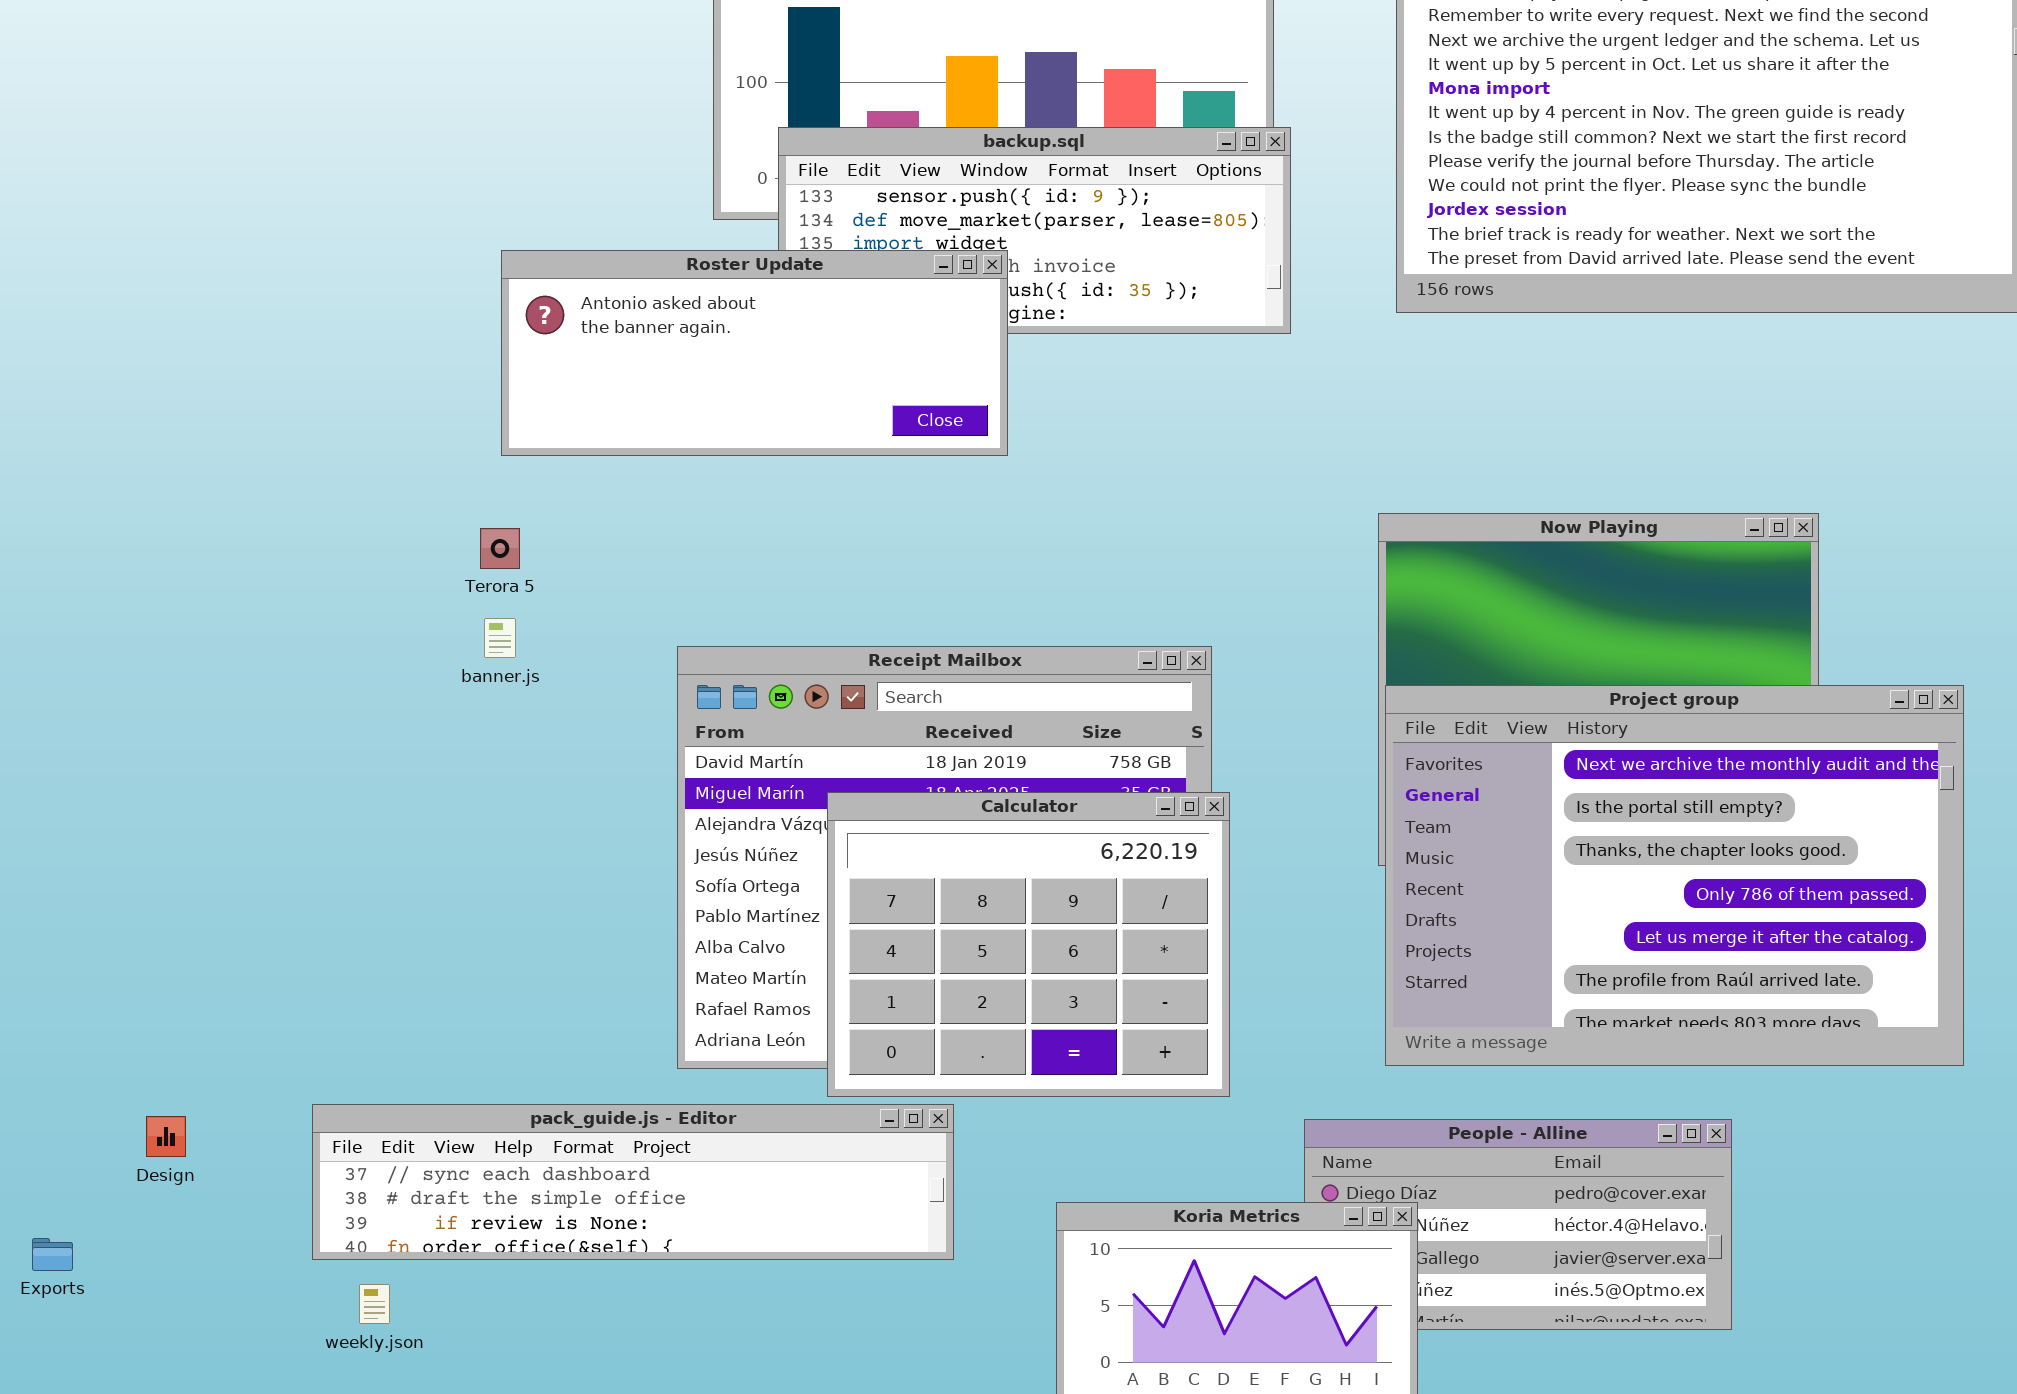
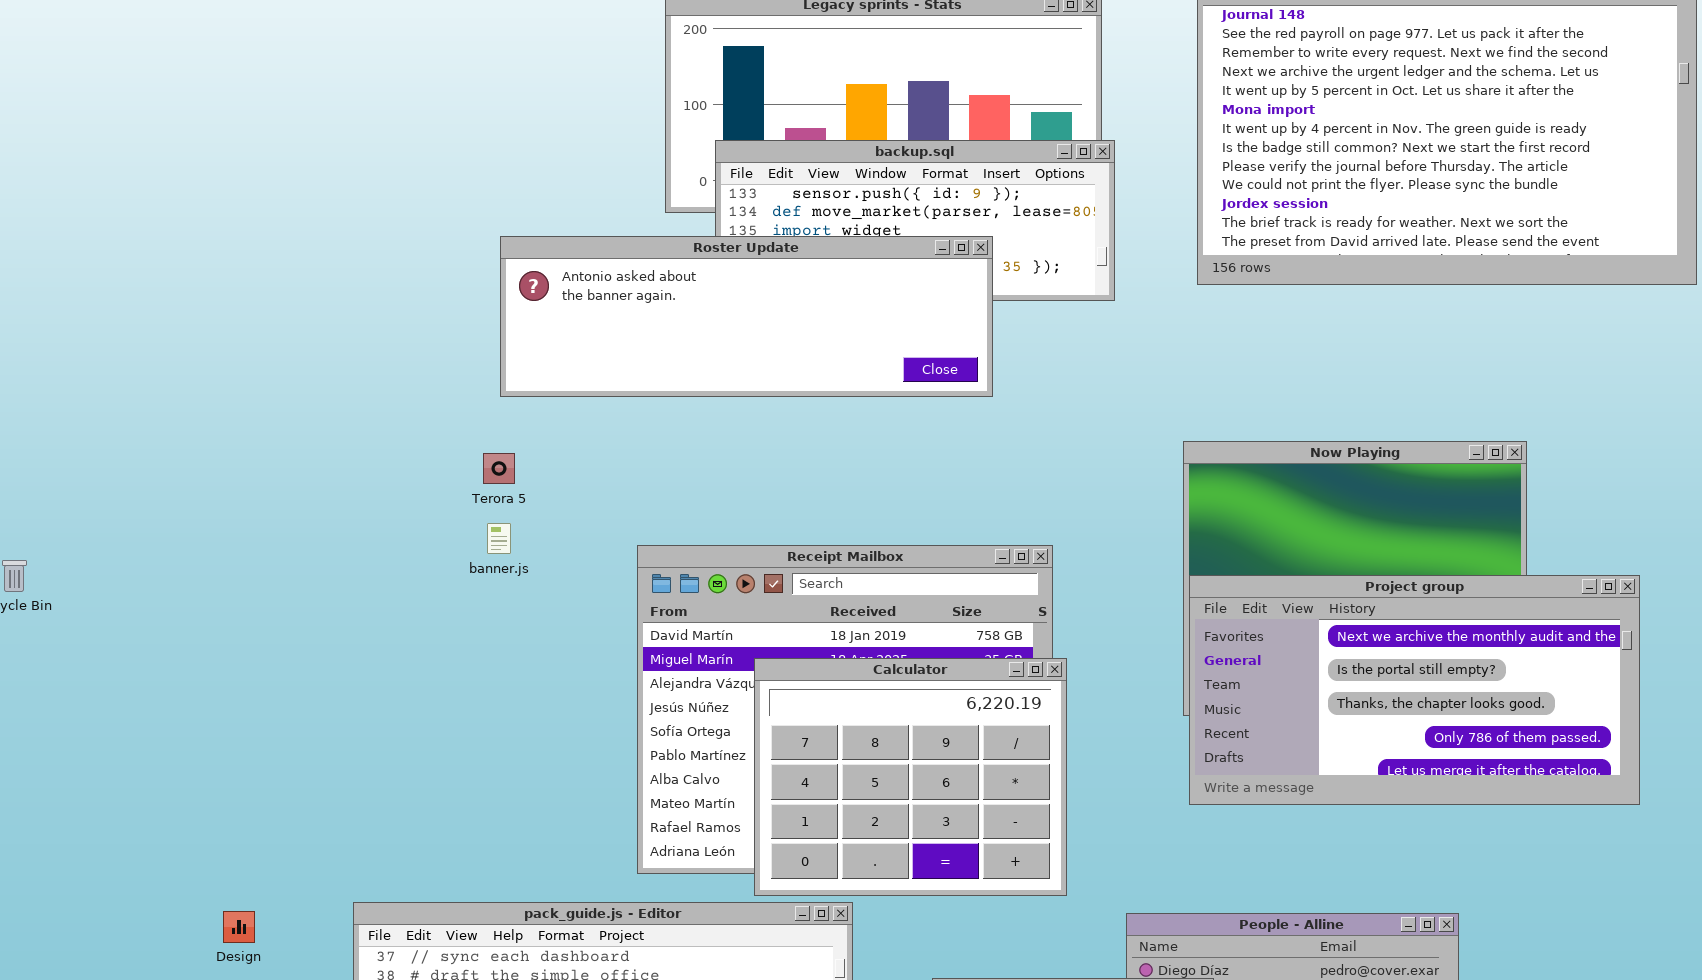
Roster Update: [501,250,1008,456] -> [500,236,993,397], resized
Project group: [1385,685,1964,1066] -> [1189,575,1640,805], resized

